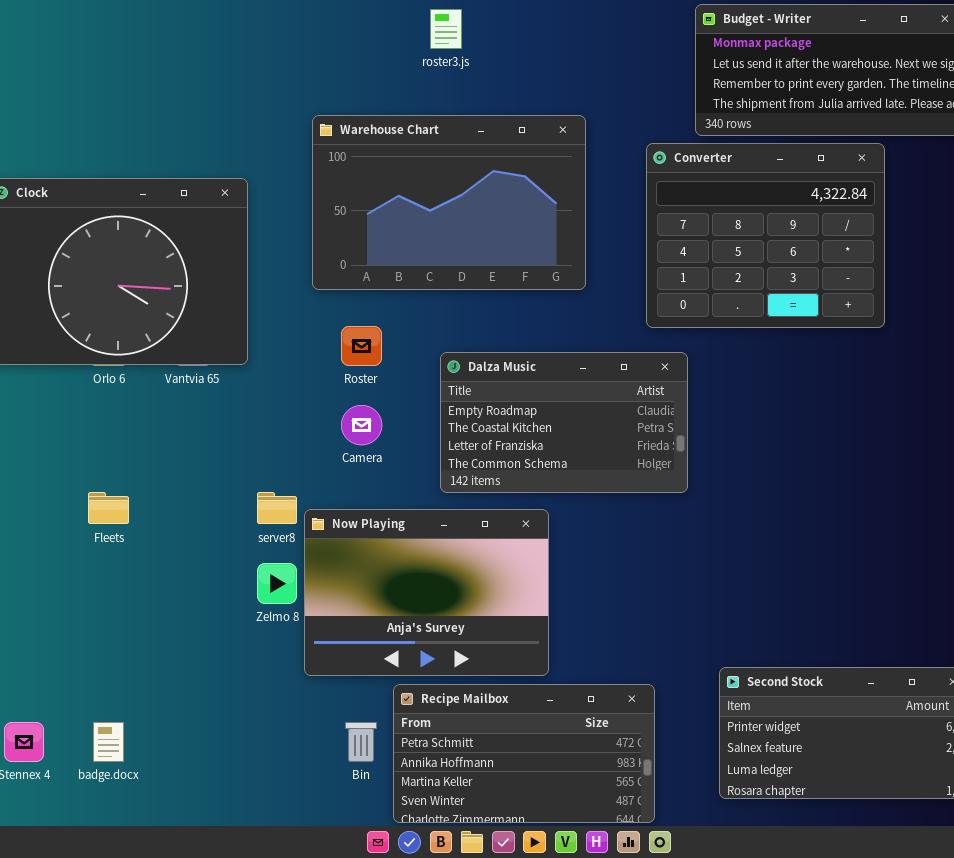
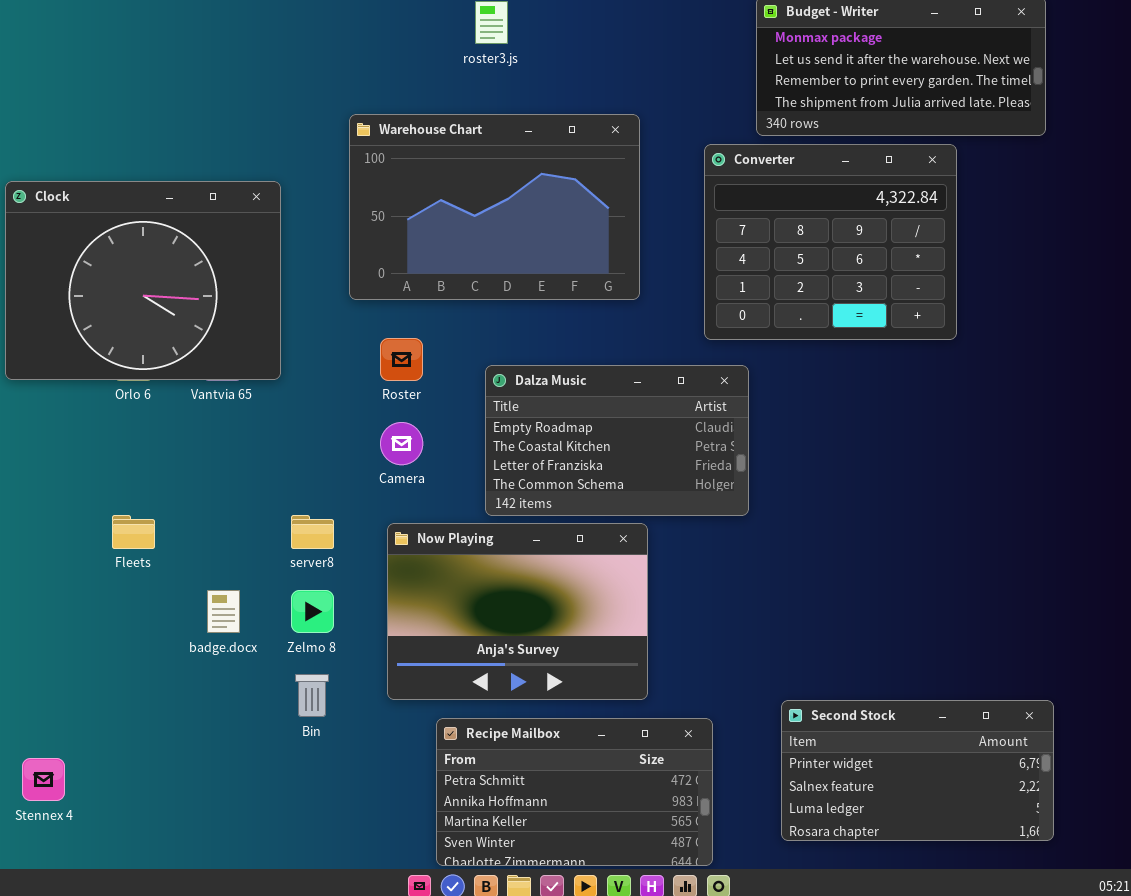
Now Playing: [304,509,549,676] -> [387,523,648,700], moved
badge.docx: [93,722,124,762] -> [207,590,240,633], moved
Bin: [345,722,377,762] -> [295,674,329,717], moved

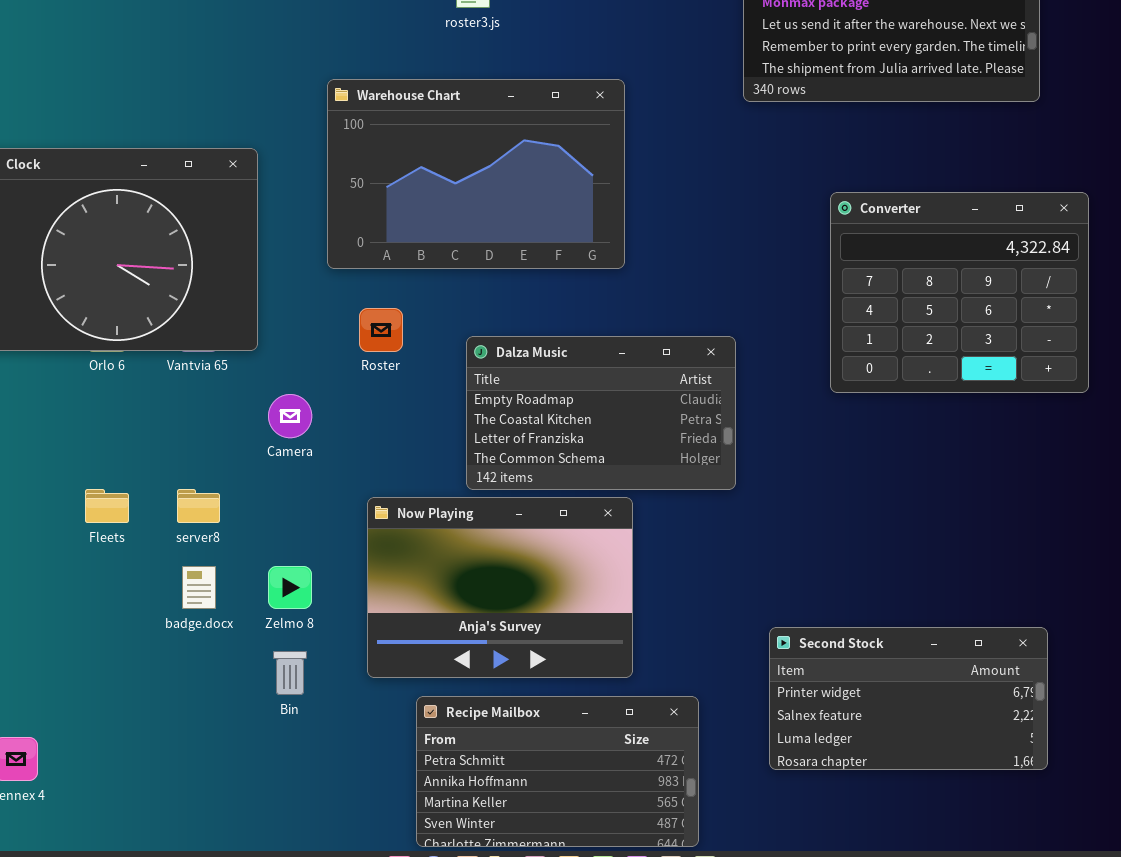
Converter: [704,144,957,340] -> [830,192,1089,393], moved
Camera: [380,422,423,465] -> [268,394,312,438], moved
server8: [291,515,334,549] -> [177,489,220,523], moved
Second Stock: [781,700,1054,841] -> [769,627,1048,770], moved

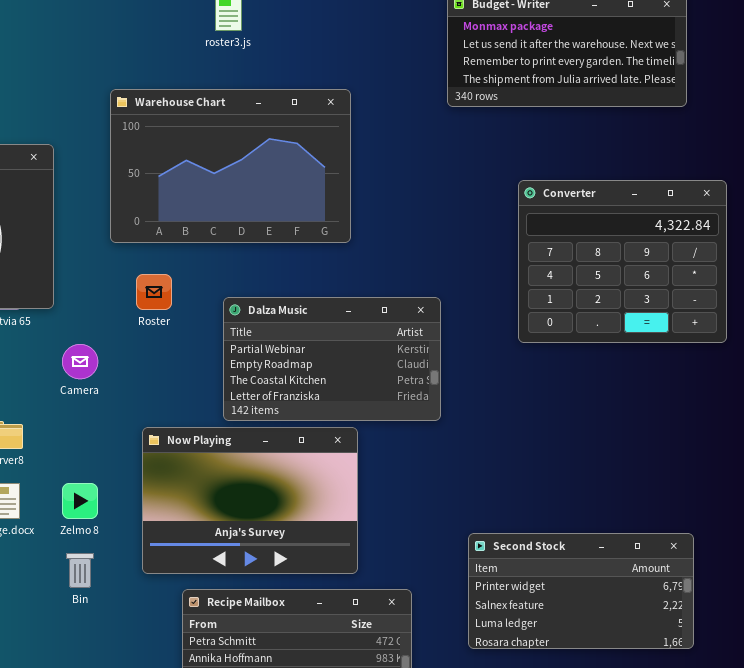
Dalza Music: [466,336,736,490] -> [223,297,441,421], scrolled up 1 row

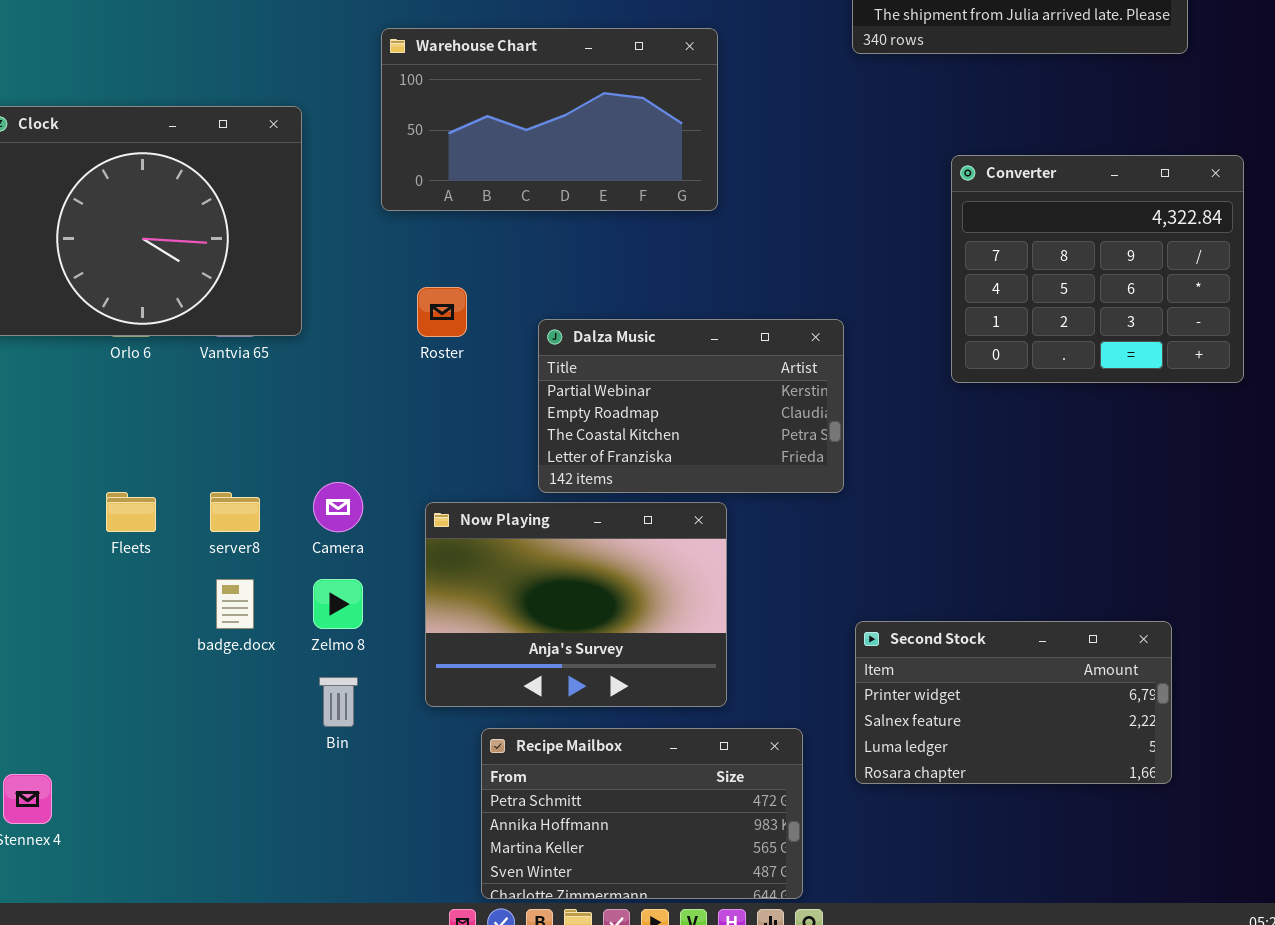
Warehouse Chart: [110,89,351,243] -> [381,28,718,211], resized
Camera: [62,344,98,379] -> [313,482,363,532], moved
Second Stock: [468,533,694,649] -> [855,621,1172,784], moved

